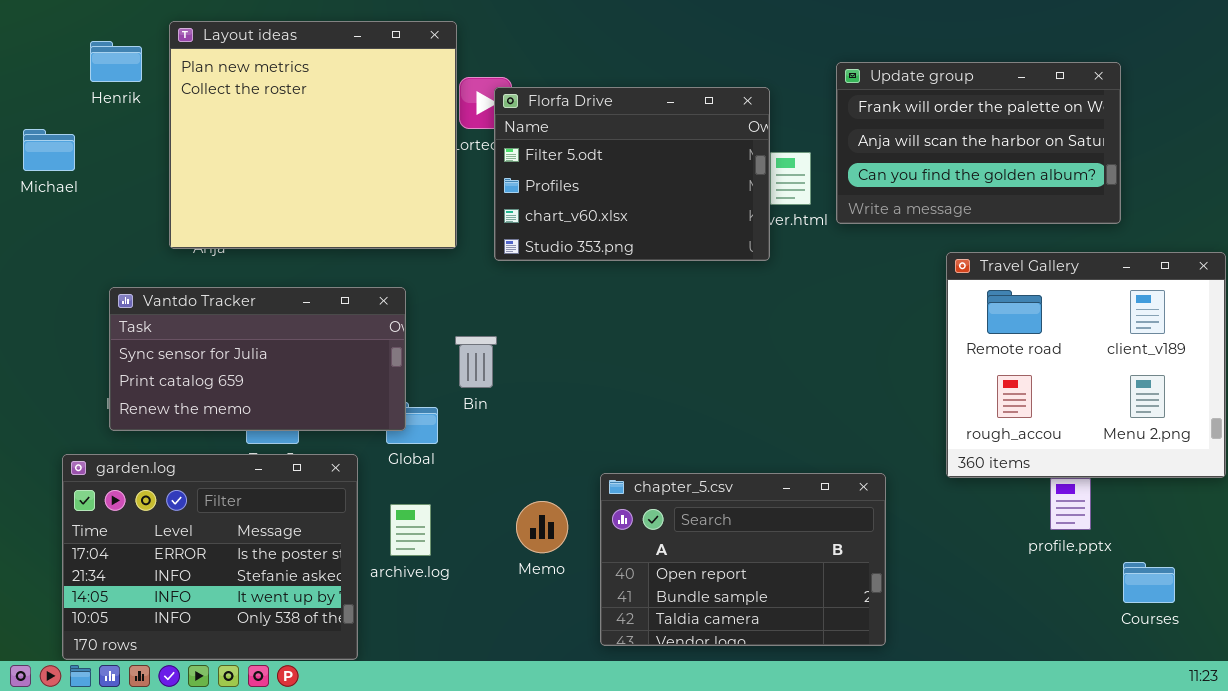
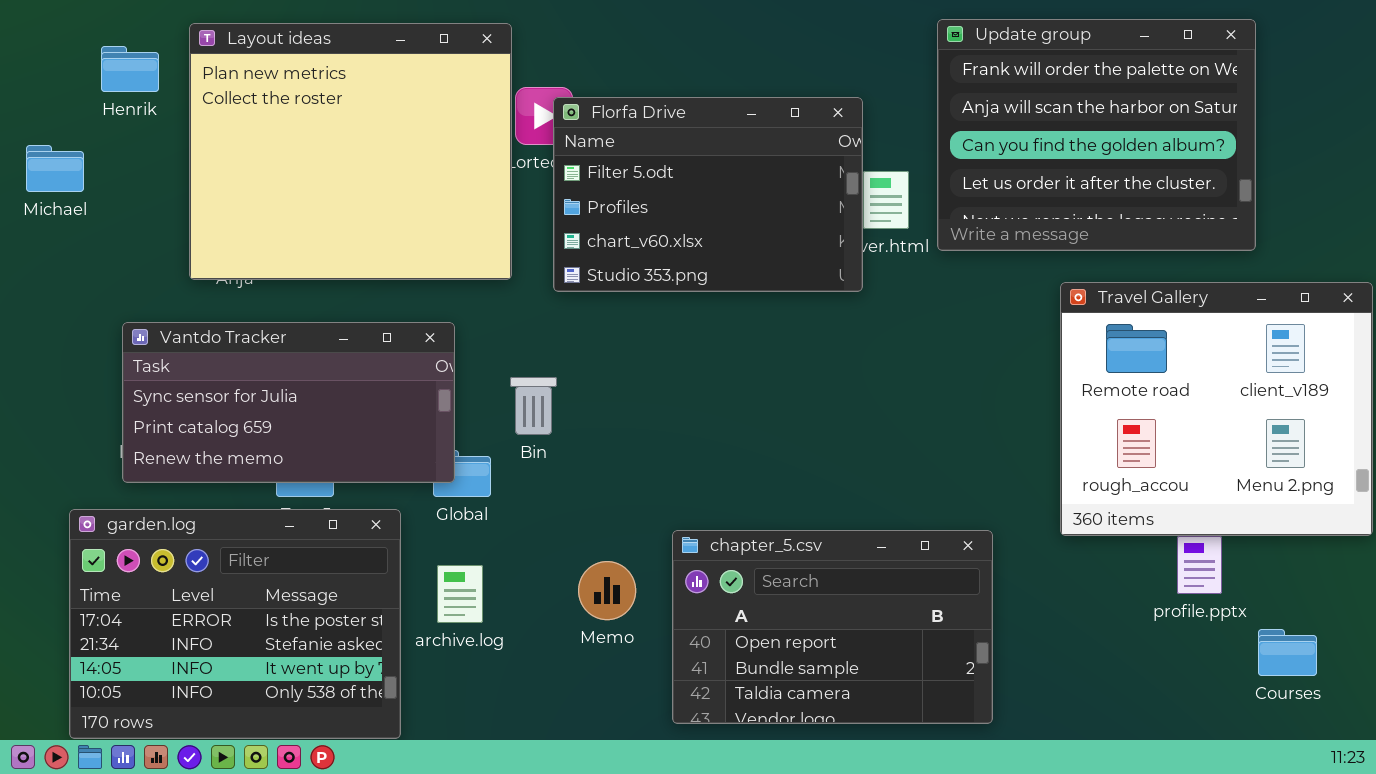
Update group: [836,62,1121,224] -> [937,19,1256,251], resized

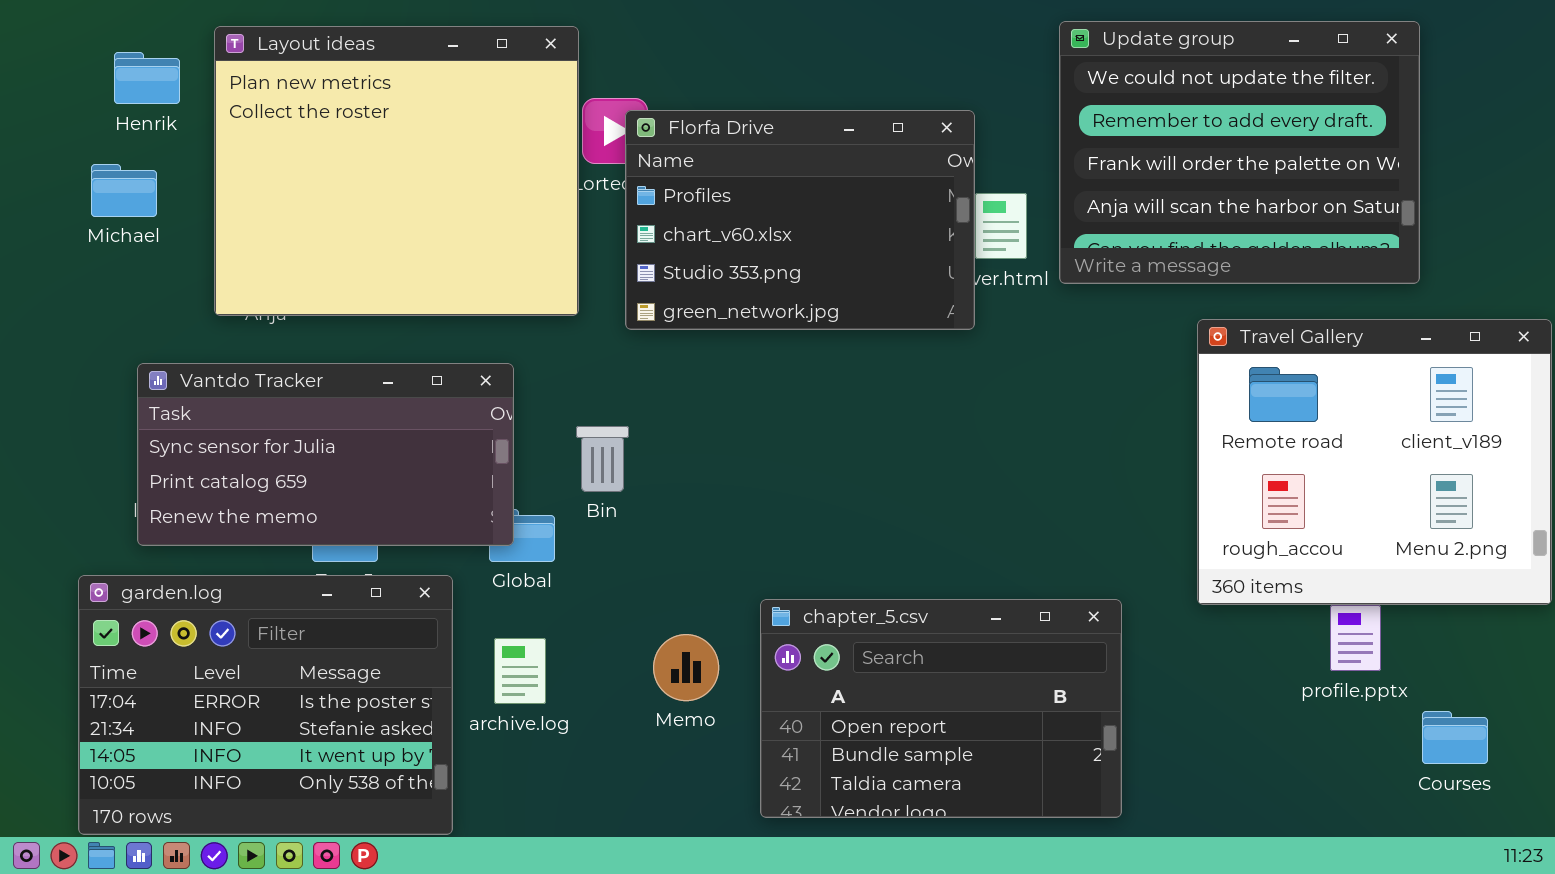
Update group: [937,19,1256,251] -> [1059,21,1420,284], scrolled up 2 rows
Florfa Drive: [553,97,863,292] -> [625,110,975,330], scrolled down 1 row
Michael: [26,145,84,192] -> [91,164,157,217], moved

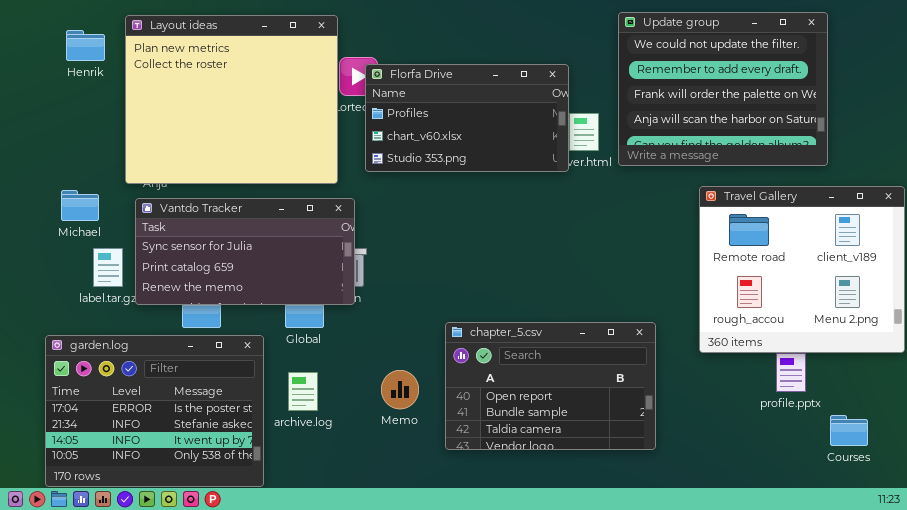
Florfa Drive: [625,110,975,330] -> [365,64,569,172], resized
Michael: [91,164,157,217] -> [61,190,99,221], moved
Vantdo Tracker: [137,363,514,546] -> [135,198,355,305], moved
chapter_5.csv: [760,599,1122,818] -> [445,322,656,450], moved

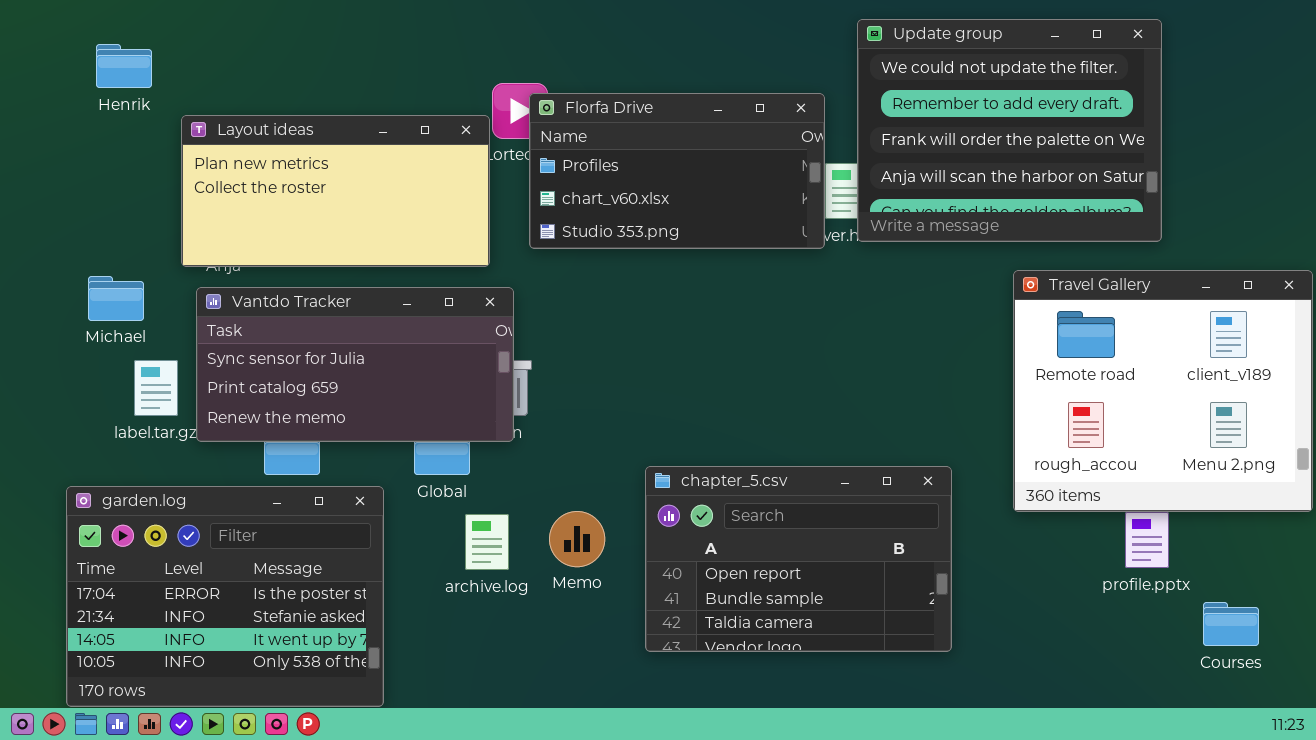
Update group: [618,12,828,166] -> [857,19,1162,242], moved
Layout ideas: [125,15,338,184] -> [181,115,490,267], resized
Memo: [381,370,419,409] -> [549,511,605,567], moved
archive.log: [288,372,318,411] -> [465,514,509,570], moved

